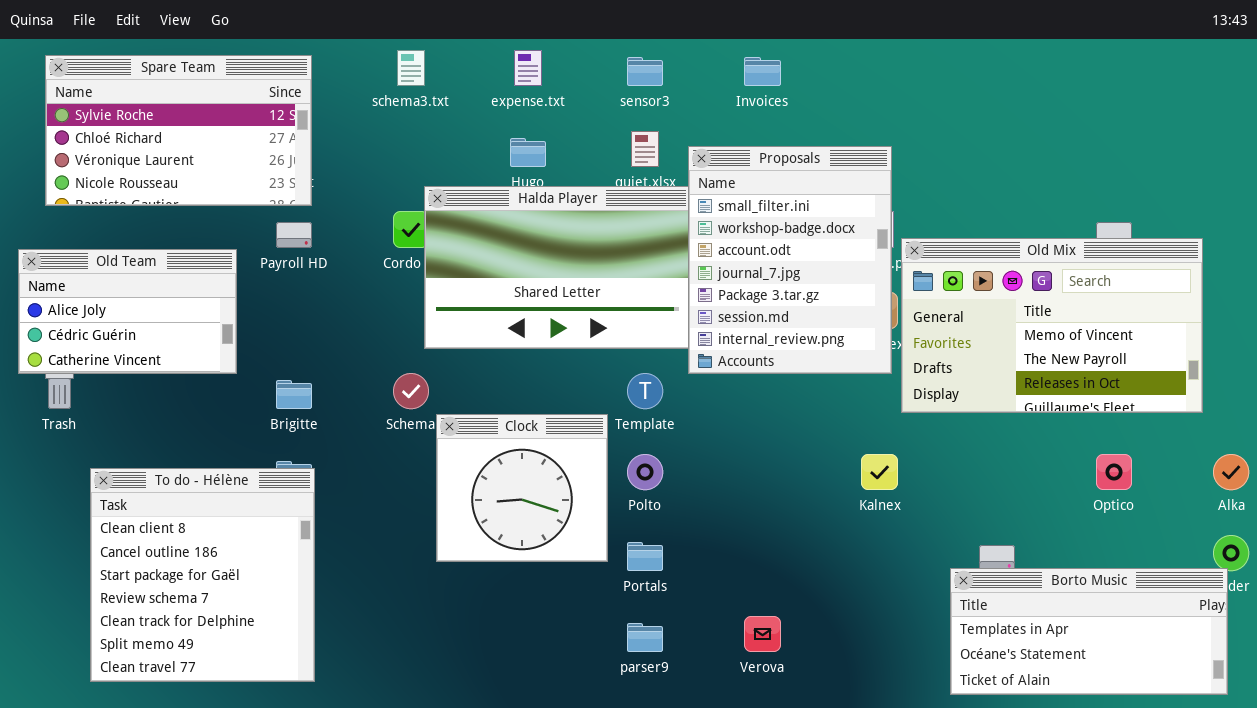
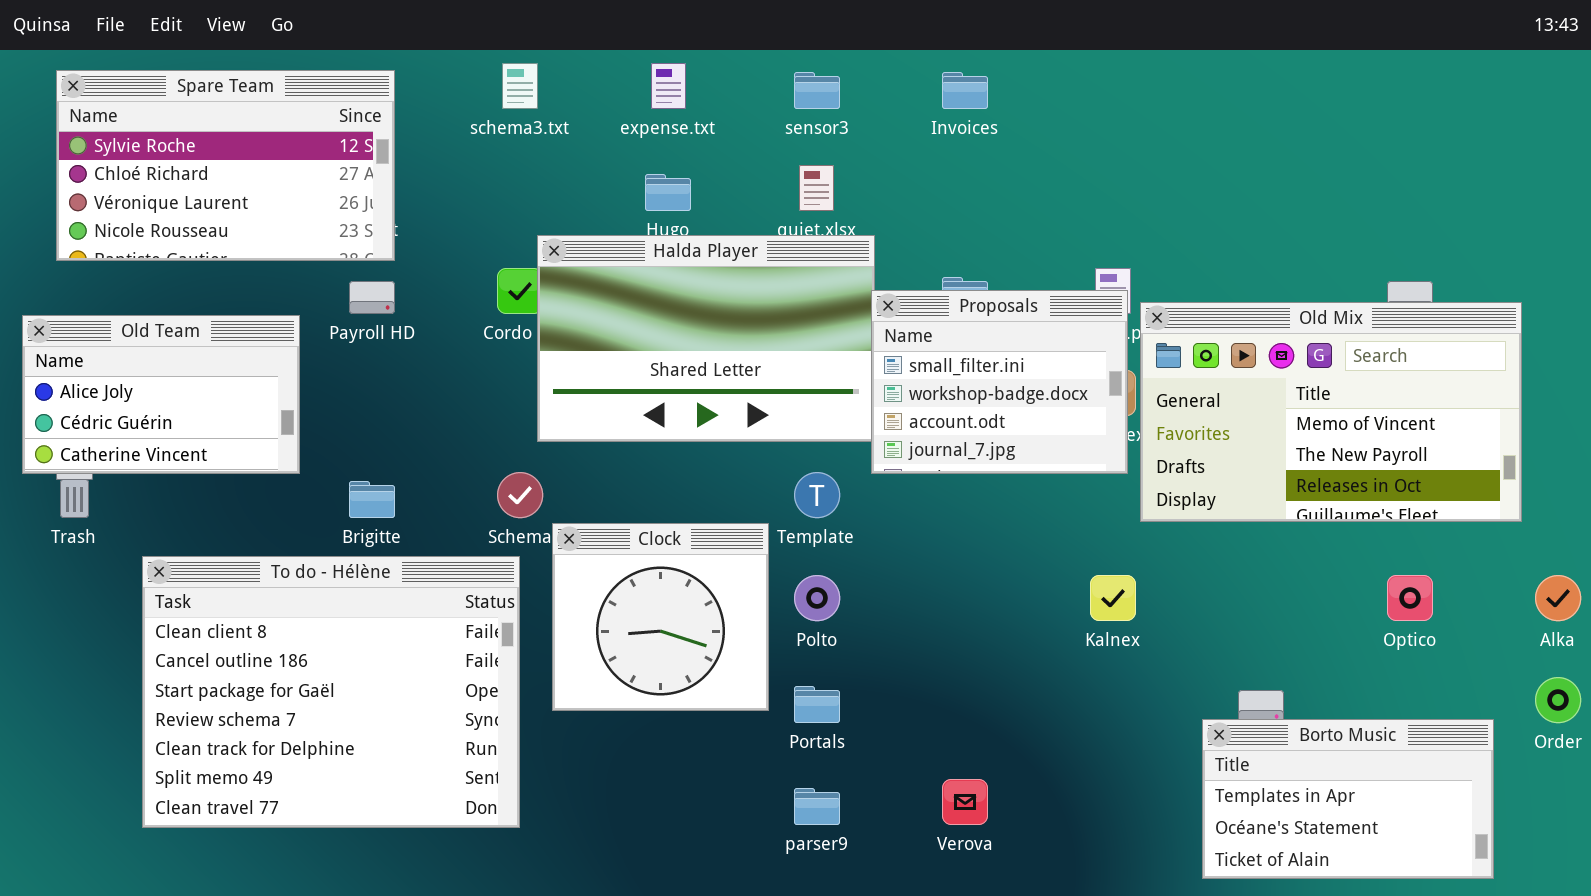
Proposals: [688,146,892,374] -> [871,290,1128,474], resized
To do - Hélène: [90,468,315,682] -> [142,556,520,828], moved, resized
Borto Music: [950,568,1228,695] -> [1202,719,1494,879], resized

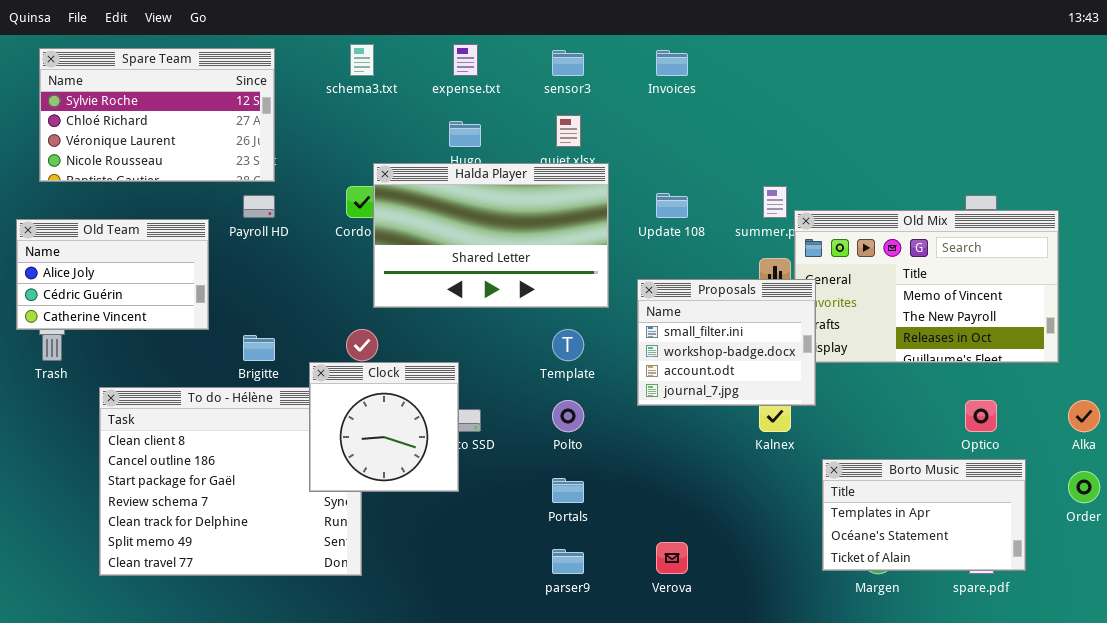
Proposals: [871,290,1128,474] -> [637,279,816,406], moved
Clock: [552,523,769,711] -> [309,362,459,492], moved
Borto Music: [1202,719,1494,879] -> [822,459,1026,571], moved

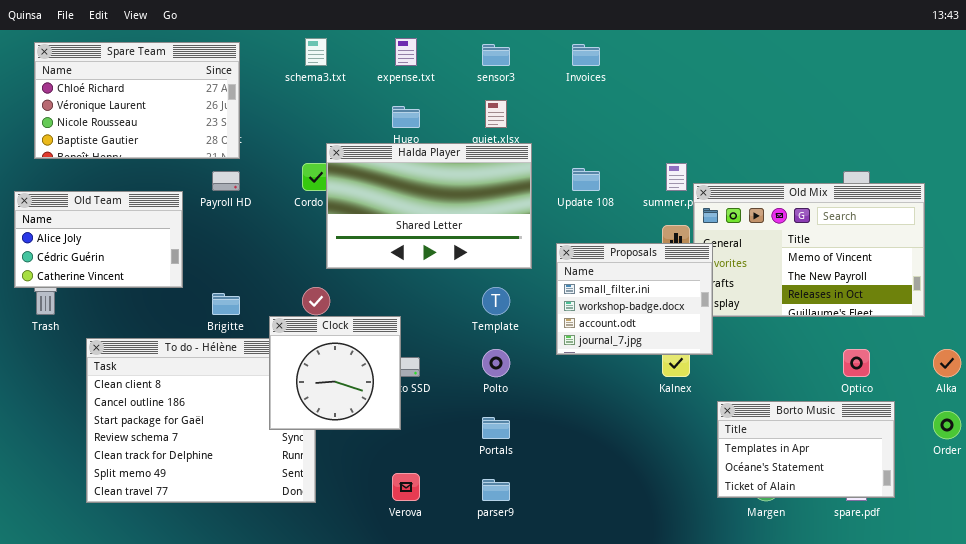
Spare Team: [39,48,275,182] -> [34,42,240,159], scrolled down 1 row
Verova: [656,542,688,574] -> [392,473,420,501], moved

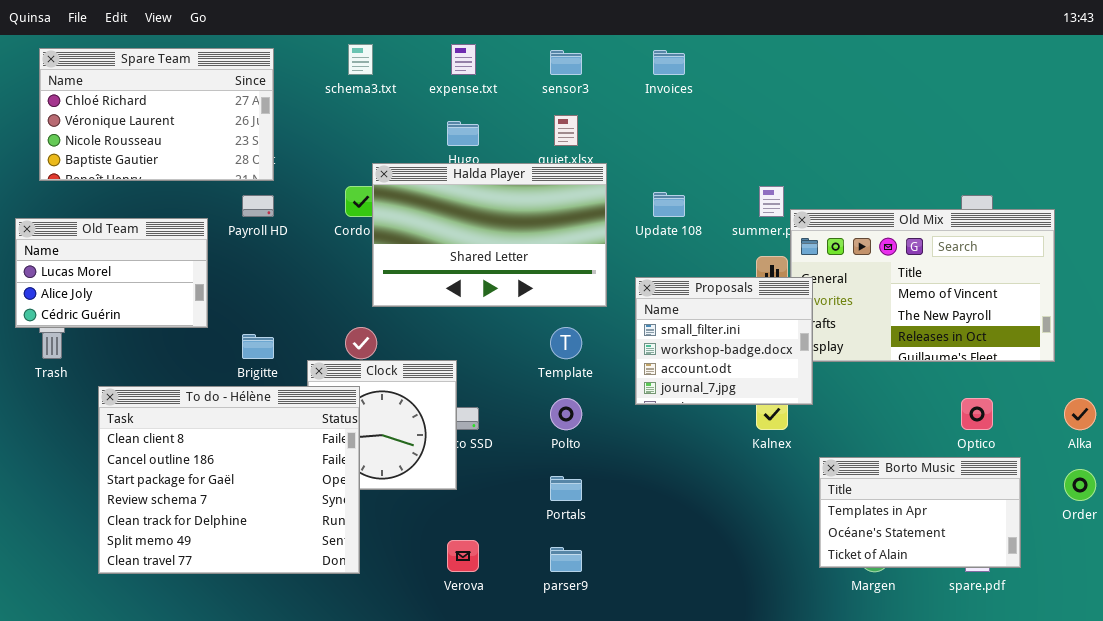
Old Team: [14,191,183,288] -> [15,218,208,328], scrolled up 1 row
To do - Hélène: [86,338,316,503] -> [98,386,360,574], raised

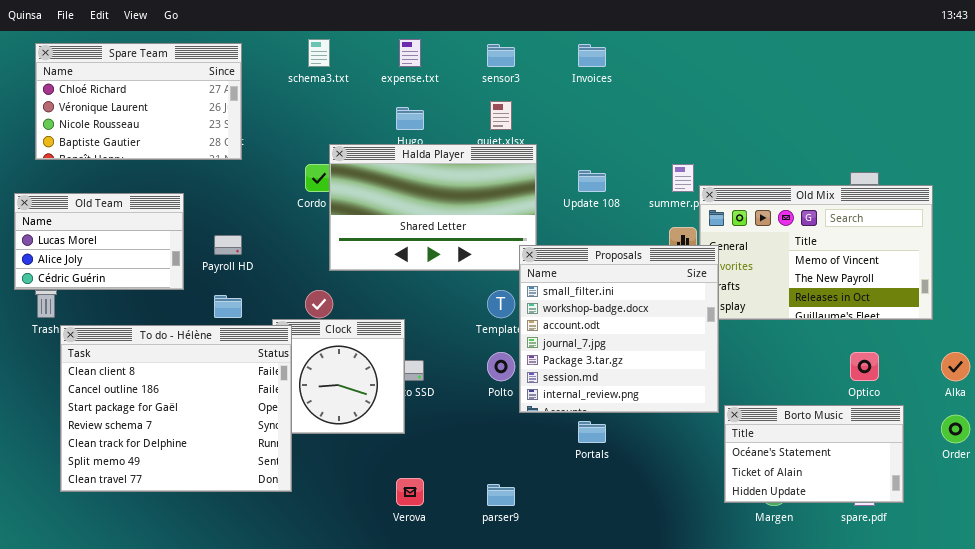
Payroll HD: [242,195,274,217] -> [214,235,242,255], moved
Proposals: [635,277,813,405] -> [519,245,719,413], resized
To do - Hélène: [98,386,360,574] -> [60,325,292,492], moved
Borto Music: [819,457,1021,568] -> [724,405,904,503], scrolled down 1 row
Portals: [550,476,582,501] -> [578,421,606,443], moved

